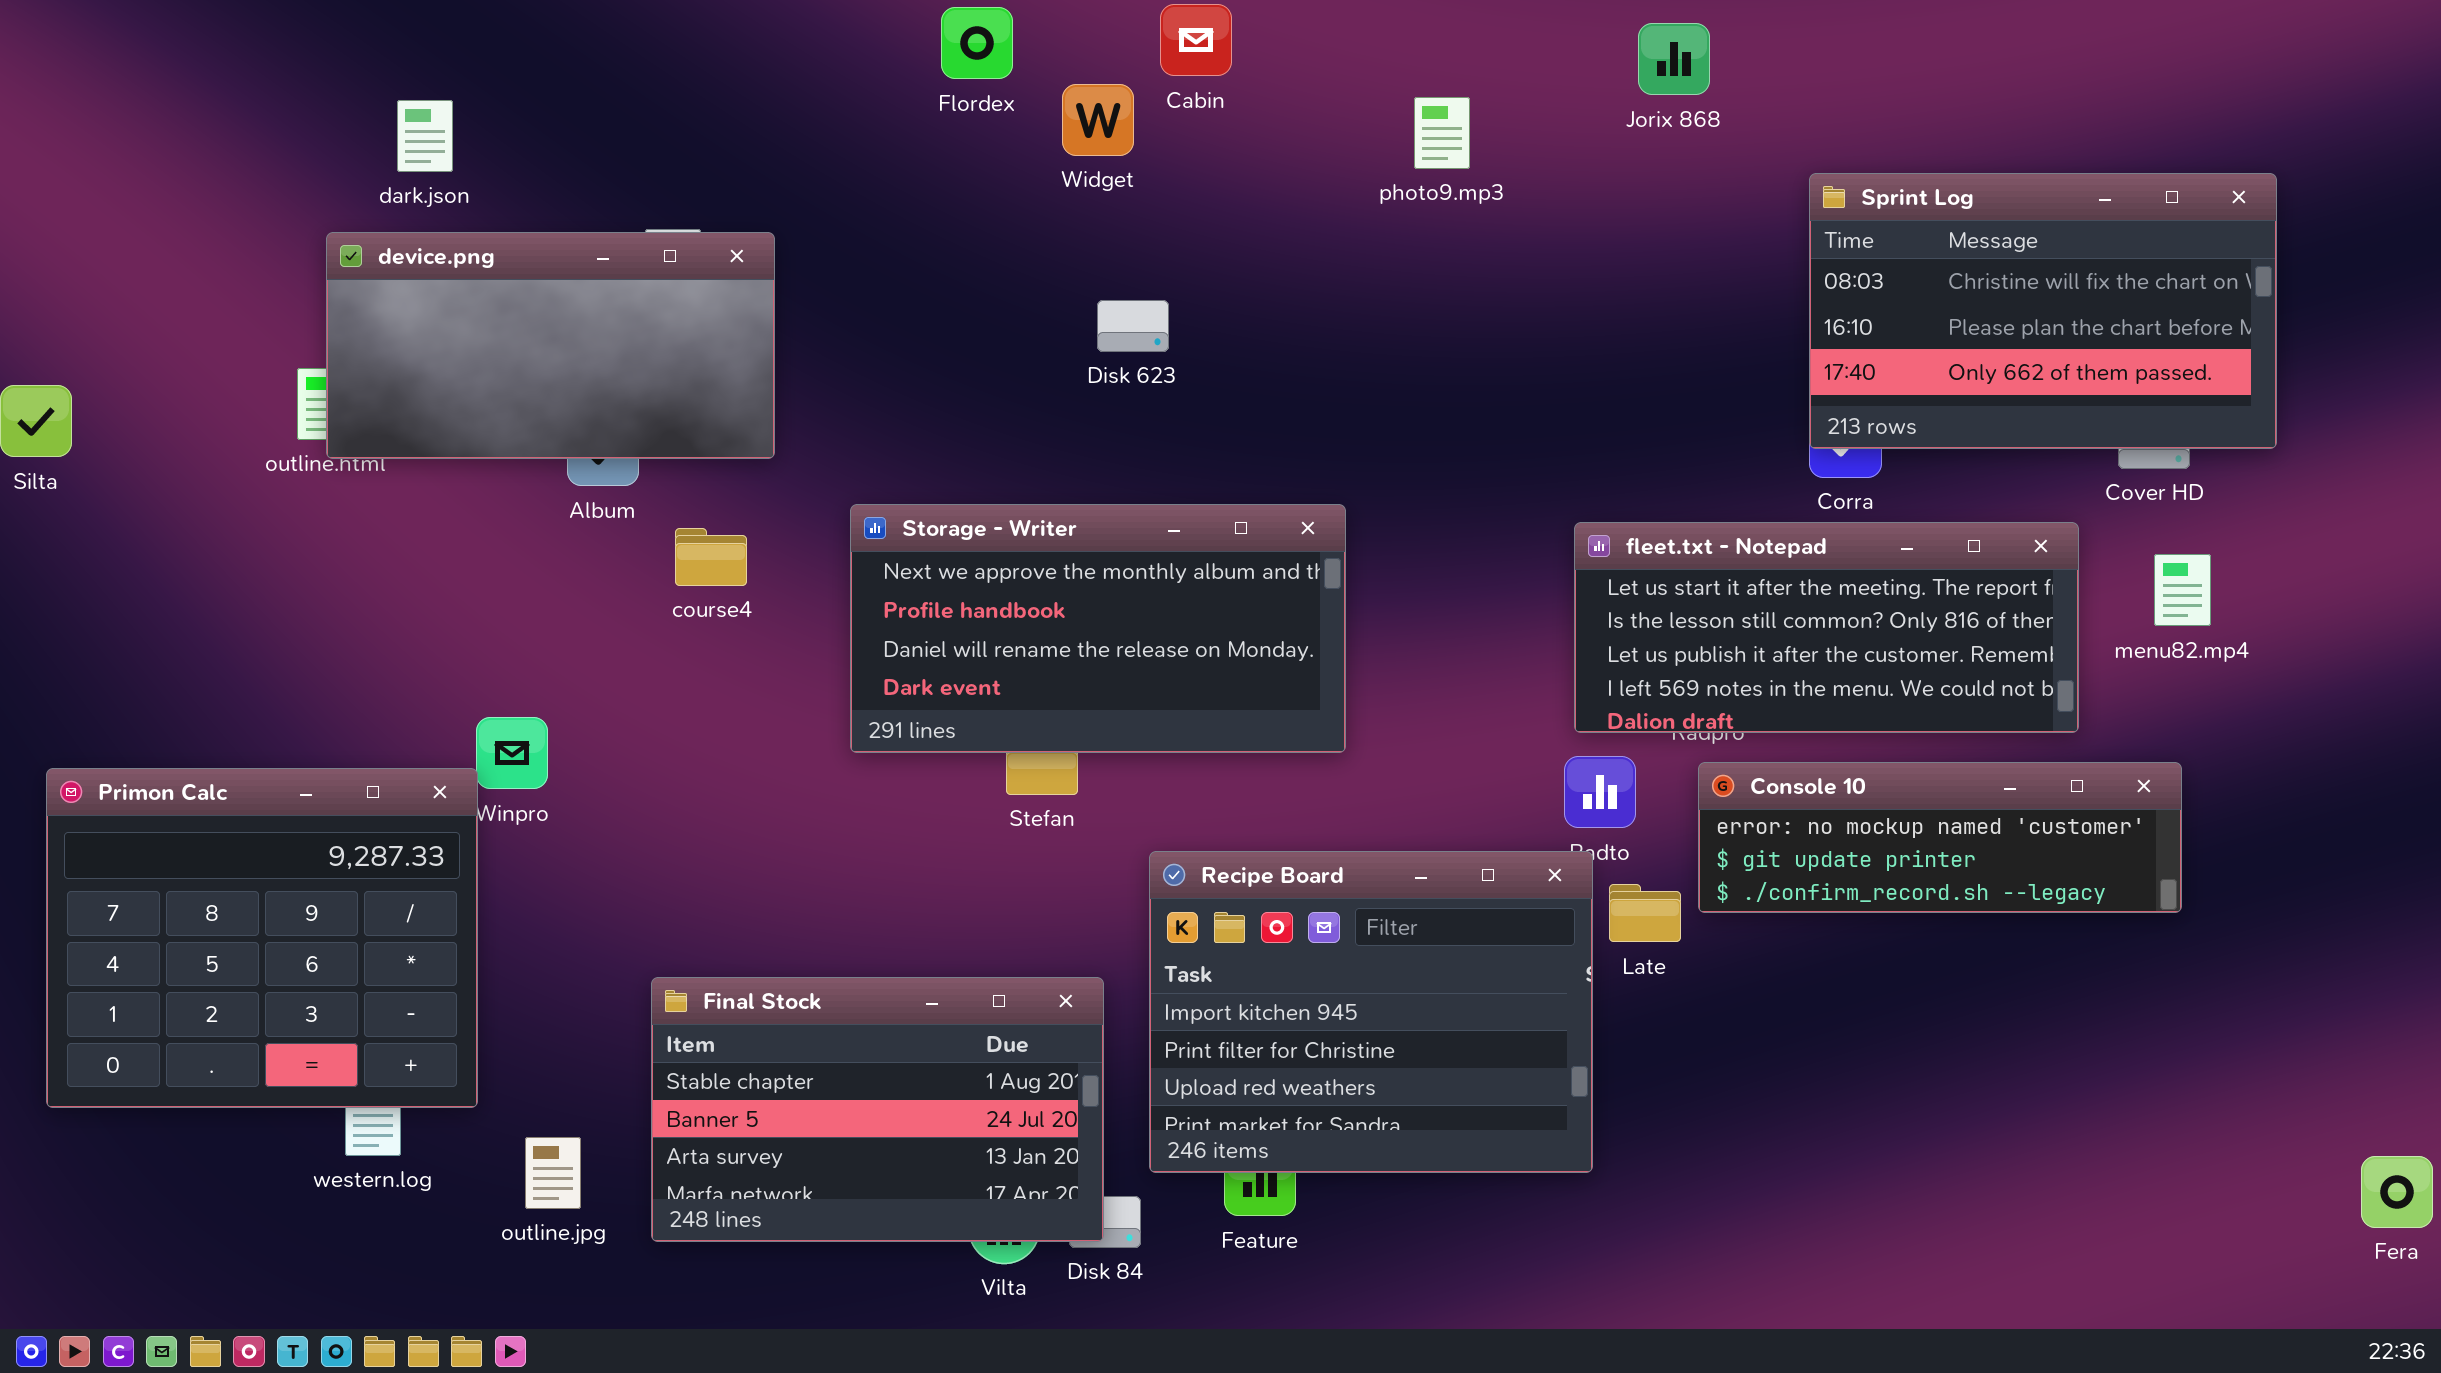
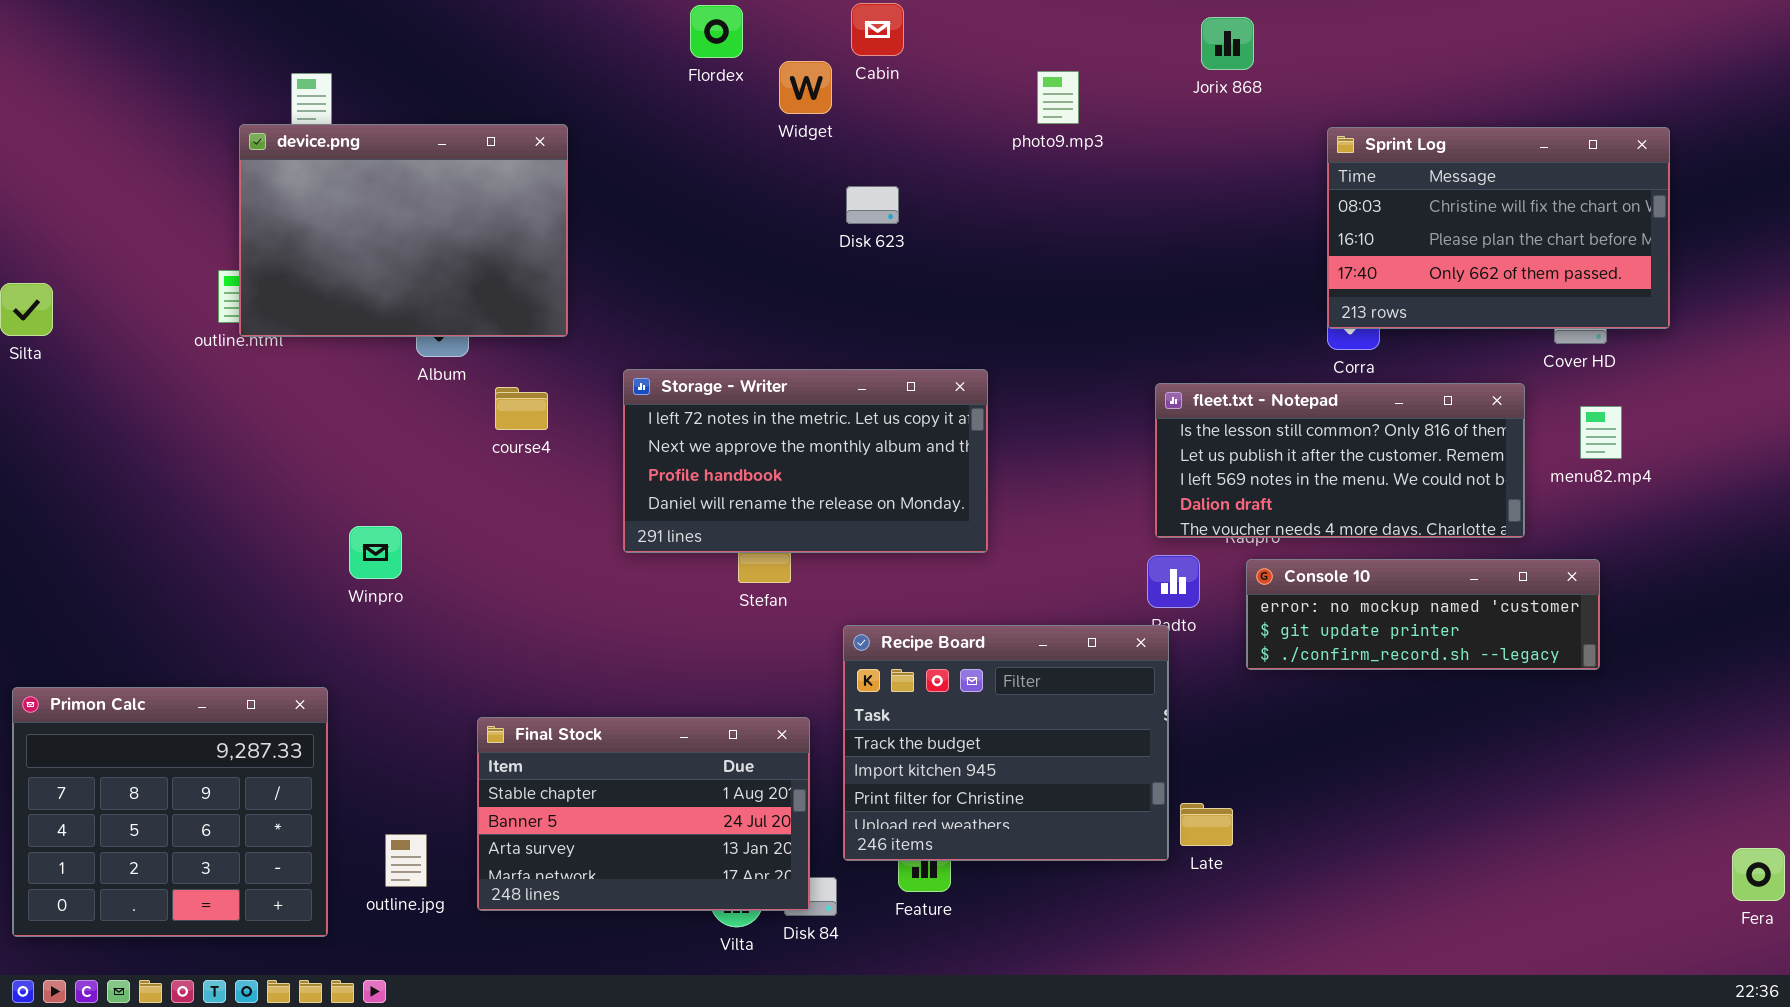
device.png: [326,232,775,459] -> [239,124,568,337], resized
Disk 623: [1097,300,1169,352] -> [846,186,899,224], moved
Storage - Writer: [850,504,1346,753] -> [623,369,988,553], scrolled up 1 row
fleet.txt - Notepad: [1574,522,2079,733] -> [1155,383,1525,538], scrolled down 1 row
Primon Calc: [46,768,478,1108] -> [12,687,328,937], moved
Recipe Board: [1149,851,1593,1173] -> [843,625,1169,861], scrolled up 1 row
Late: [1609,884,1681,942] -> [1180,803,1233,846], moved

